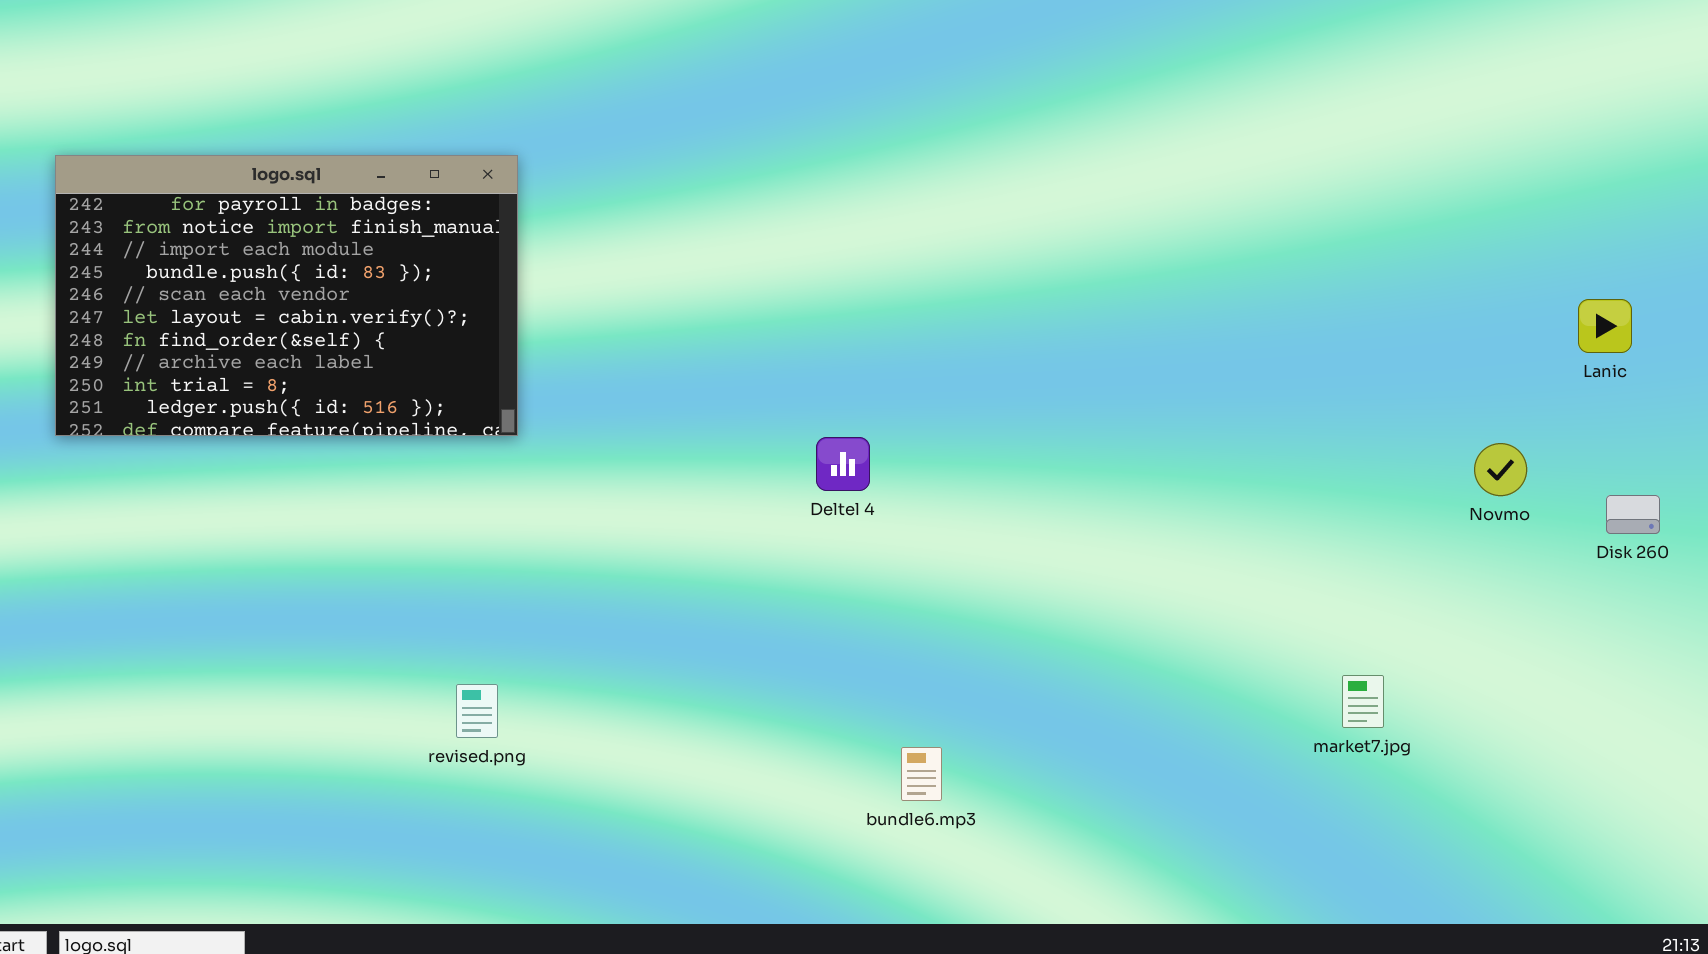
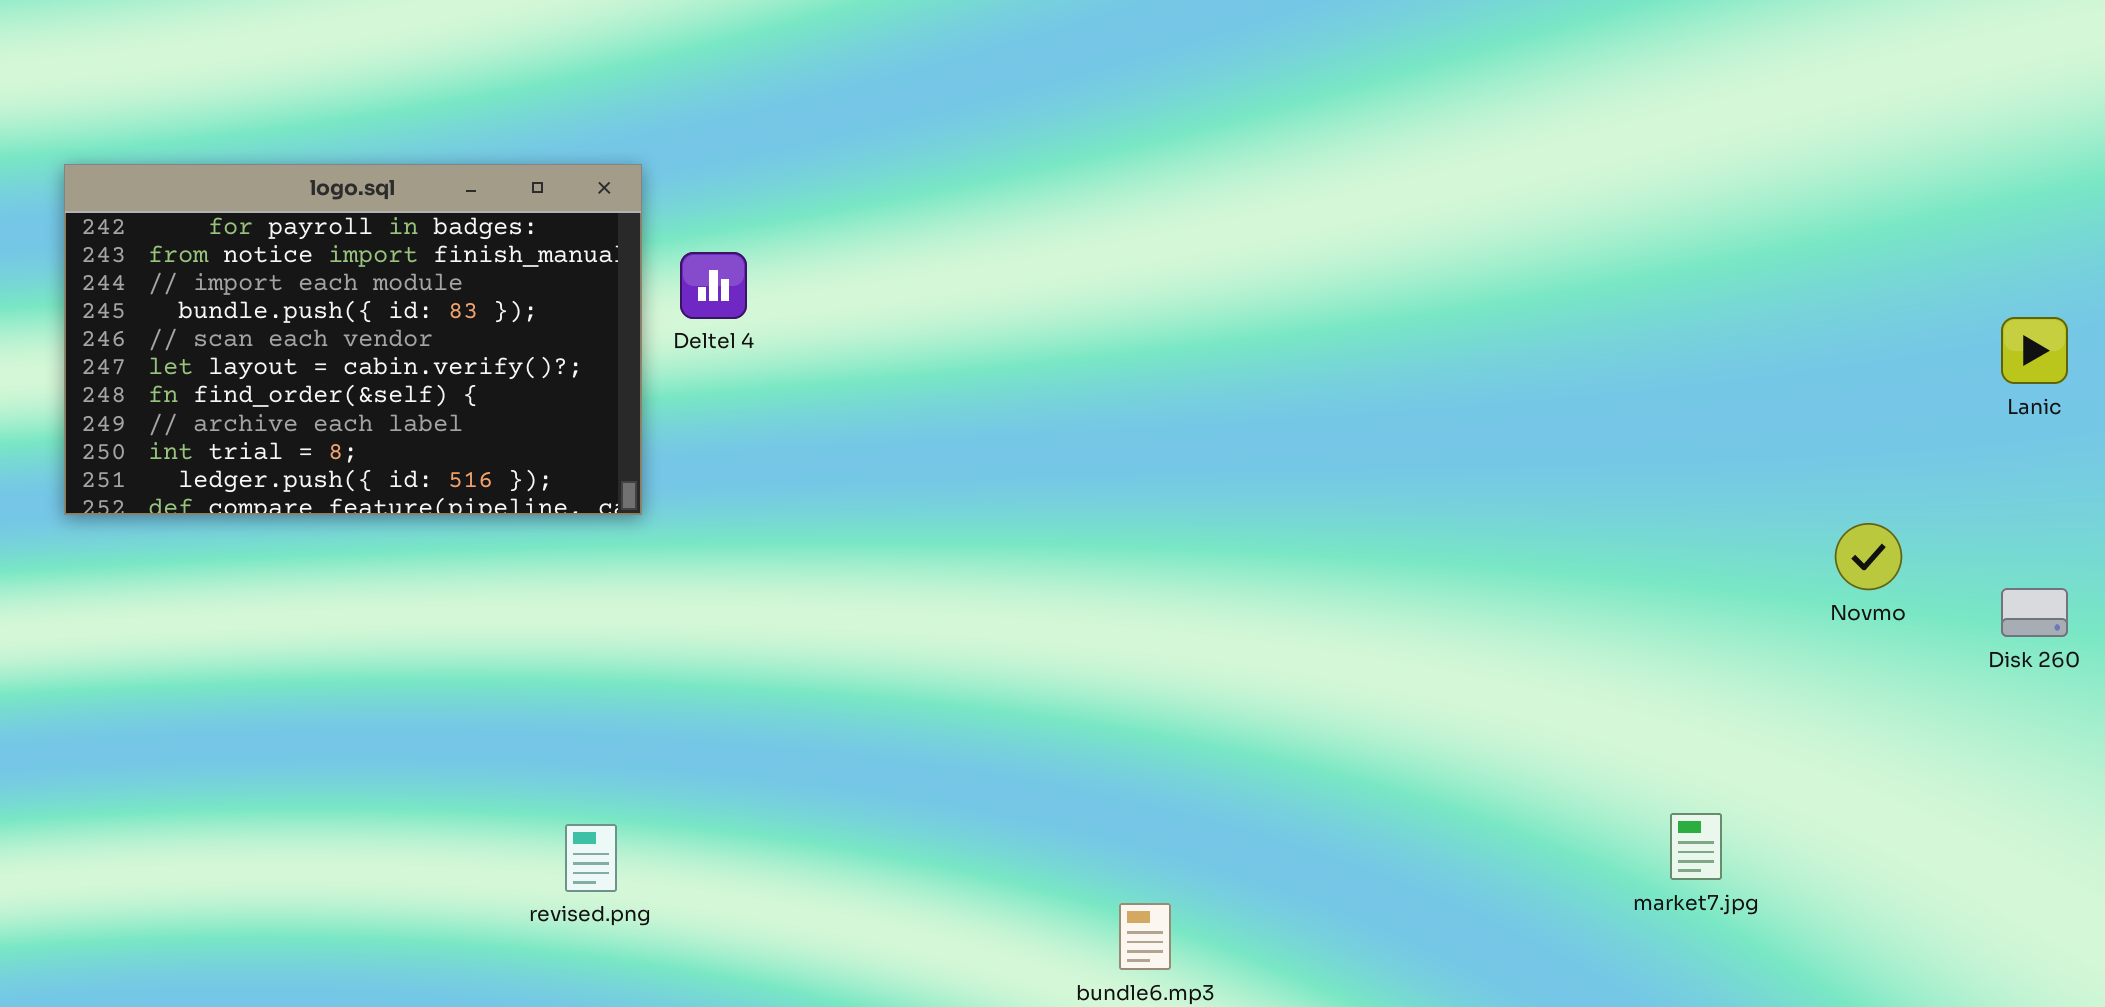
Lanic: [1578,299,1632,353] -> [2001,317,2068,384], moved
Deltel 4: [816,437,870,491] -> [680,252,747,319], moved

